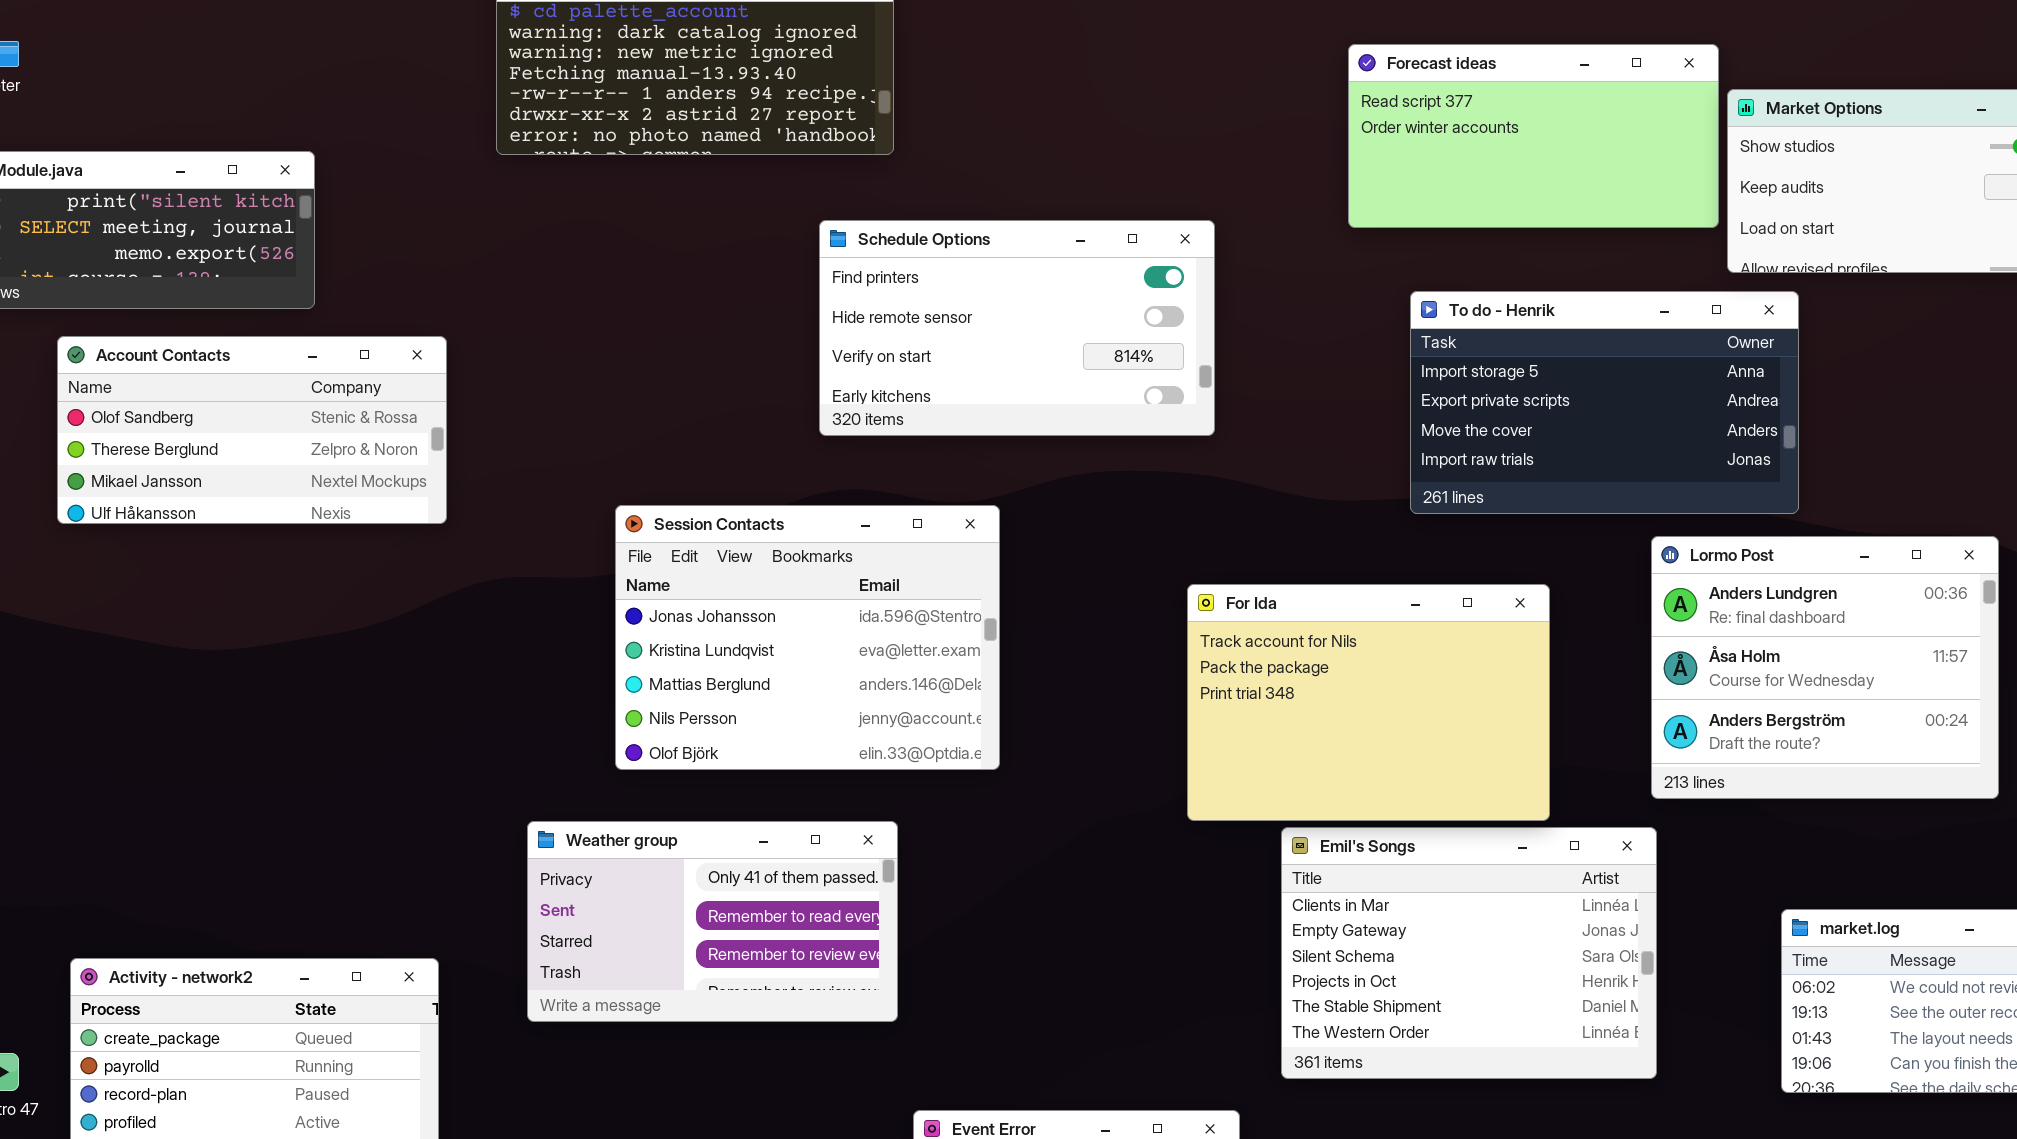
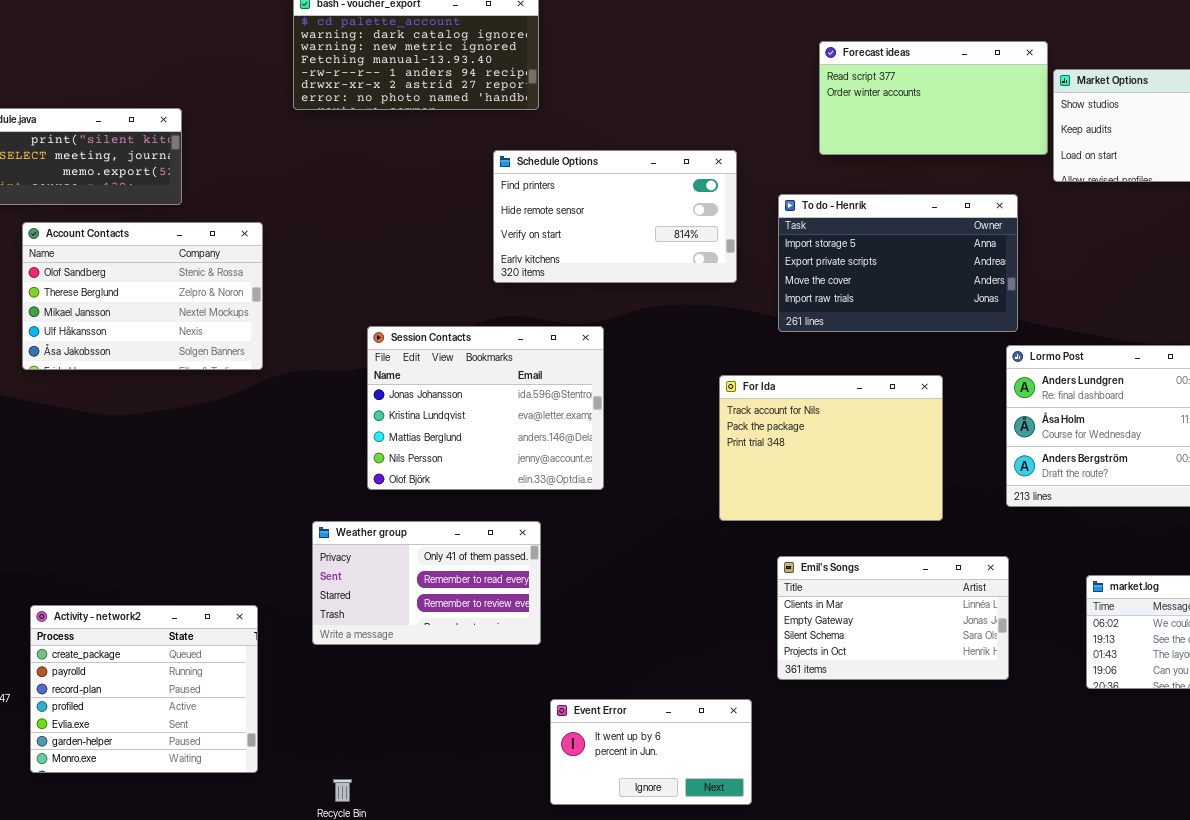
To do - Henrik: [1410,291,1799,514] -> [778,194,1018,332], moved
Account Contacts: [57,336,447,524] -> [22,222,263,370], resized
Emil's Songs: [1281,827,1657,1079] -> [777,556,1009,680], resized

